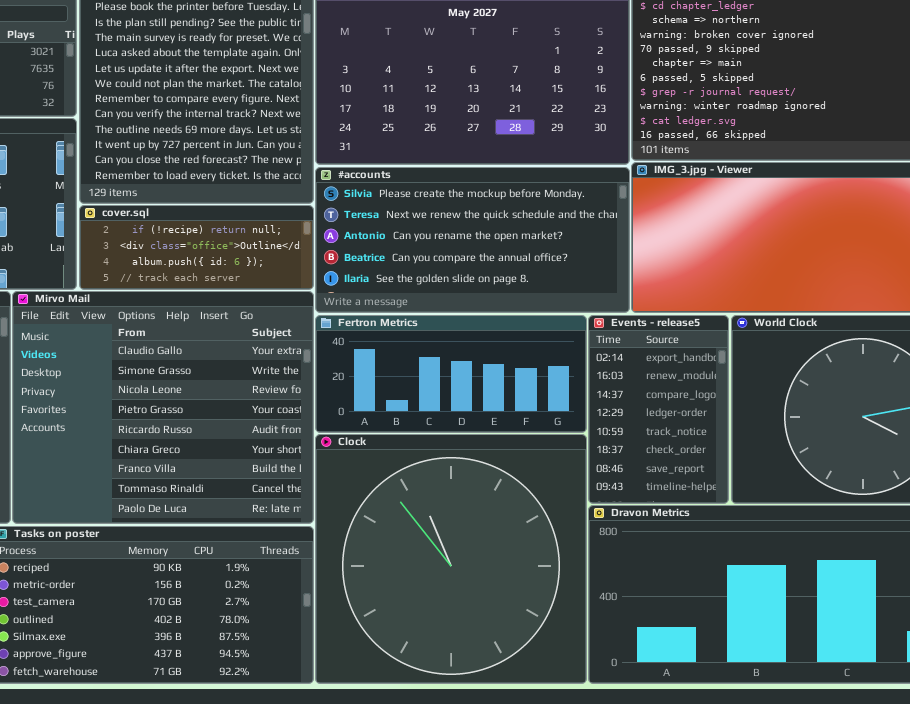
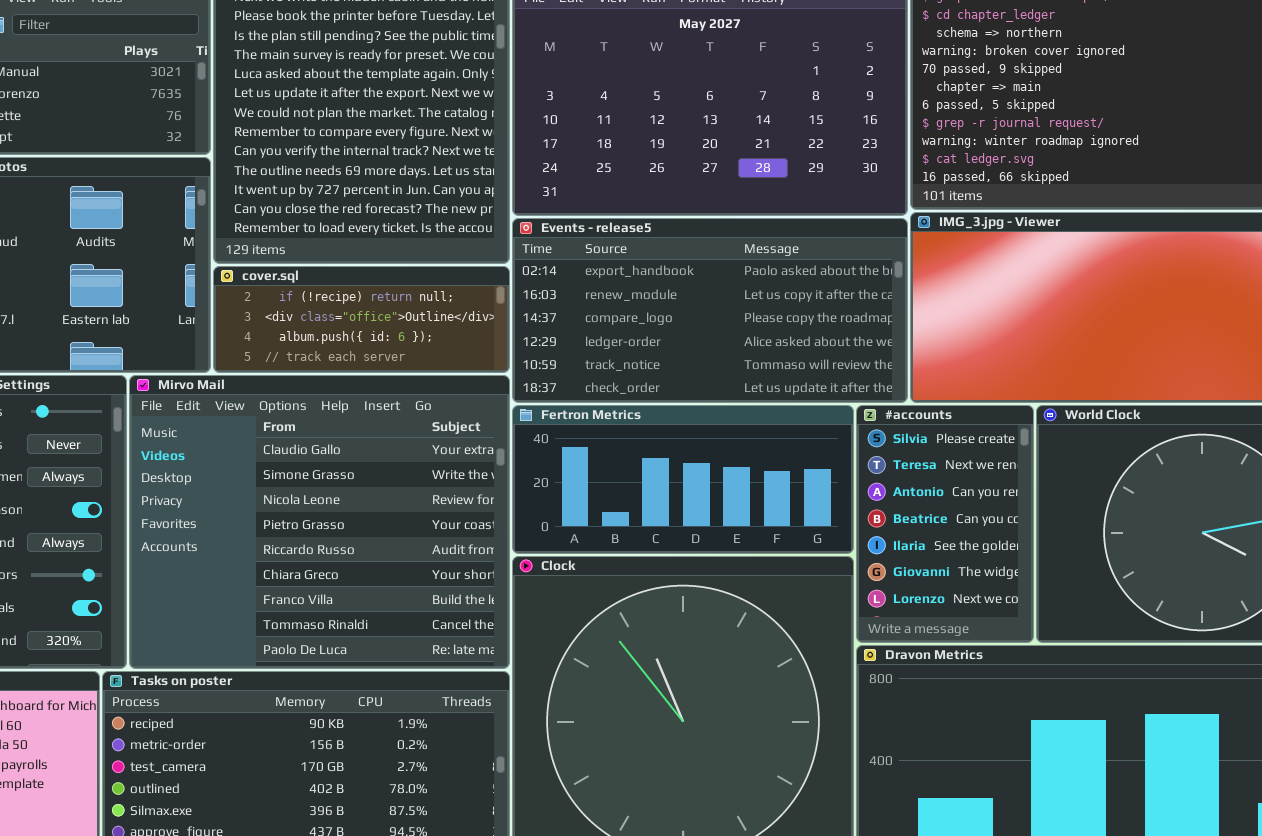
#accounts: [315,167,630,313] -> [856,405,1034,643], moved, resized
Events - release5: [588,315,729,504] -> [512,218,908,403], moved, resized

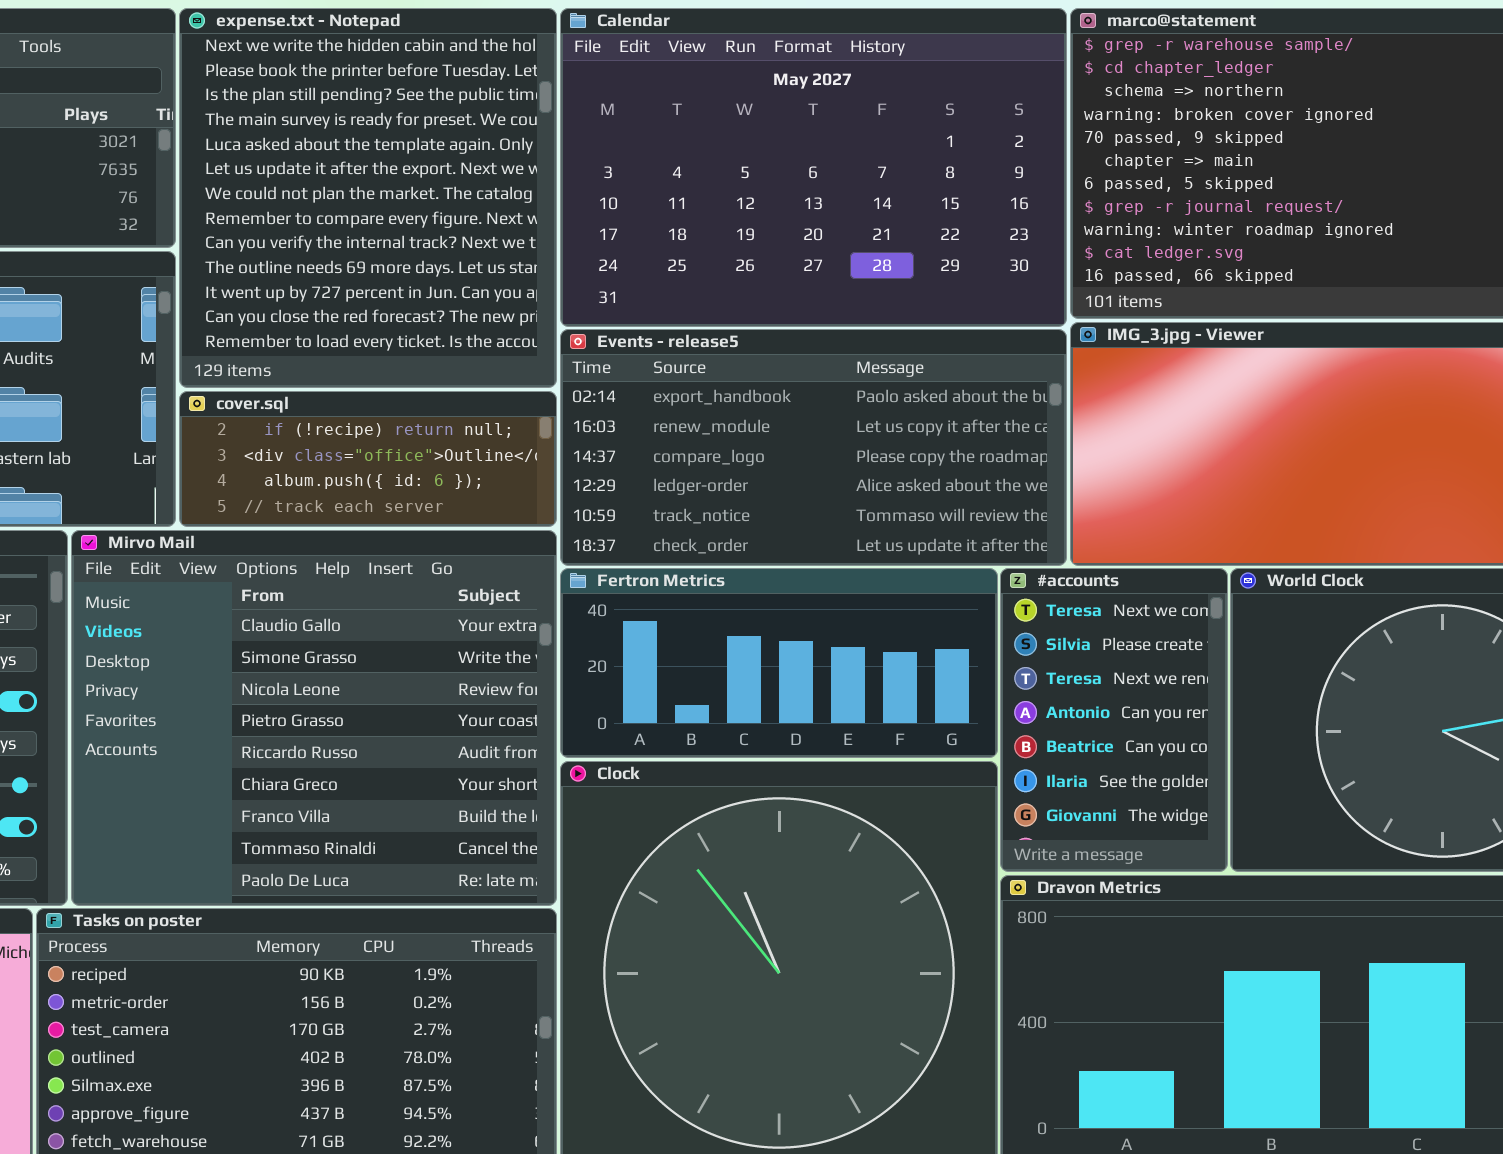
#accounts: [856,405,1034,643] -> [1000,568,1228,872], scrolled up 1 row

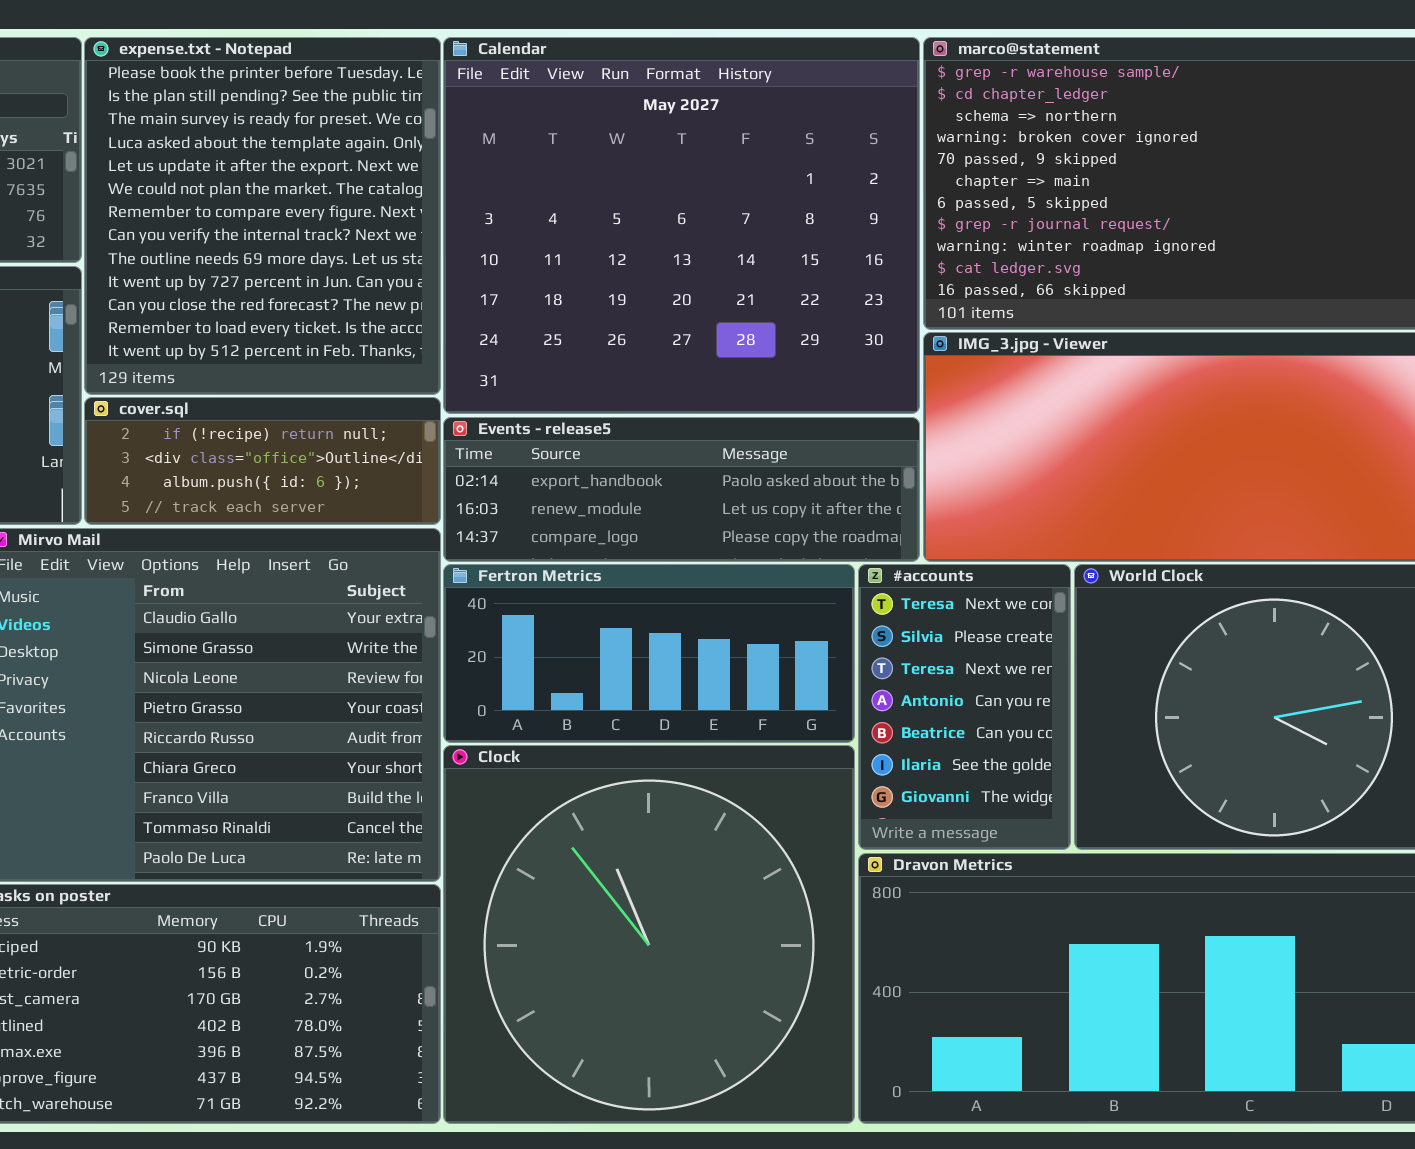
expense.txt - Notepad: [179,8,557,388] -> [84,37,441,395], scrolled down 1 row
Calendar: [560,8,1067,327] -> [443,37,920,414], resized
Events - release5: [560,329,1067,566] -> [443,417,920,562], resized

